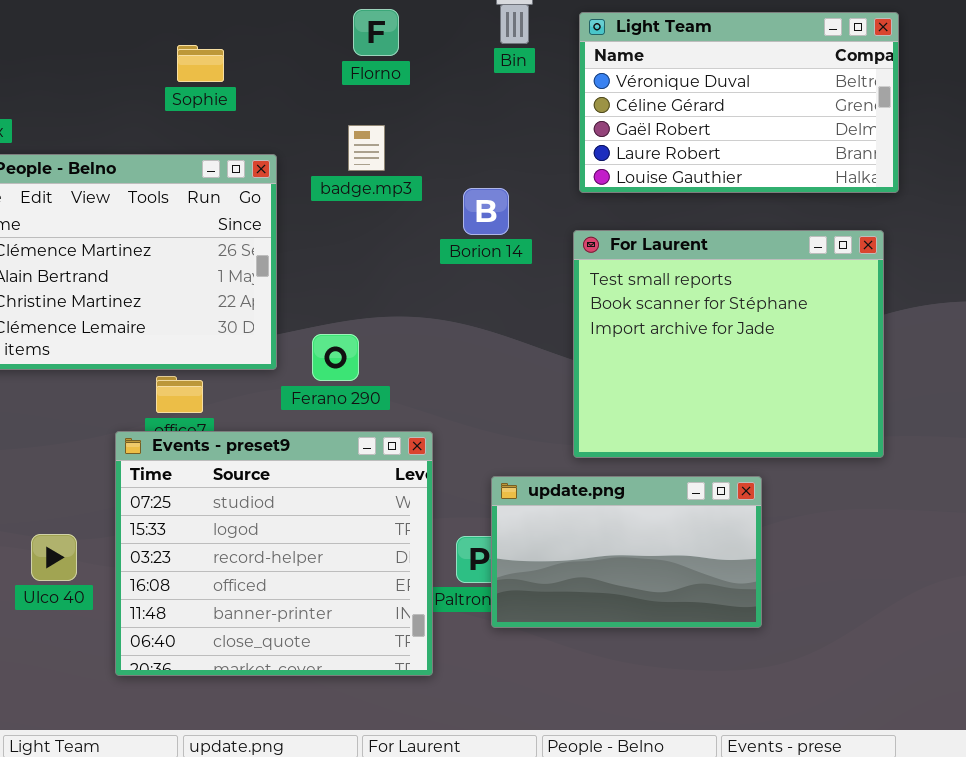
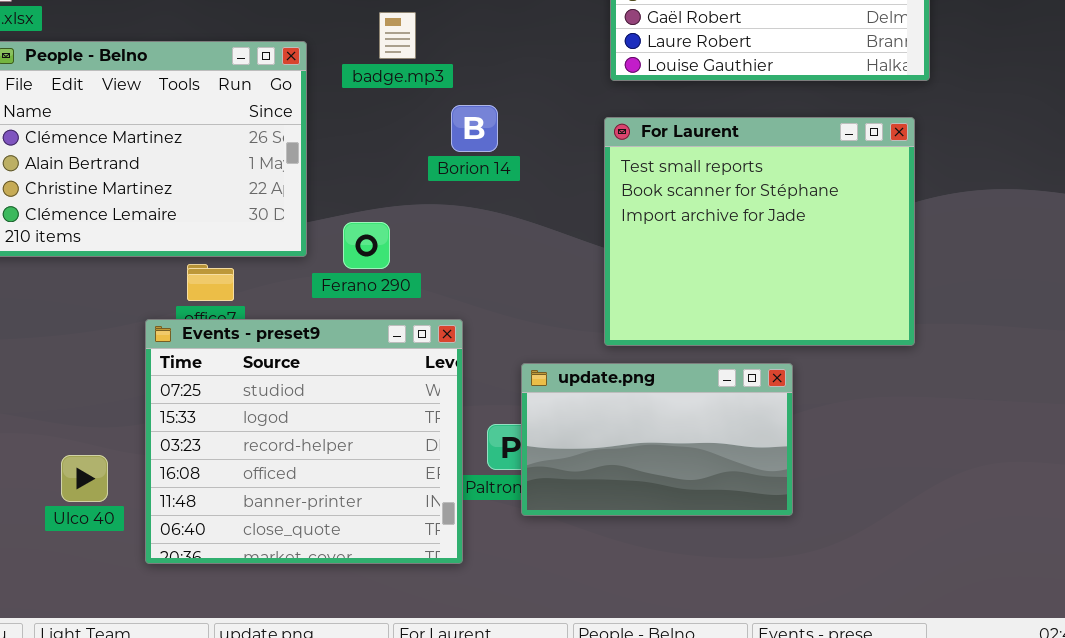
Borion 14: [463,188,509,235] -> [451,105,498,152], moved
Ulco 40: [31,534,77,581] -> [61,455,108,502], moved

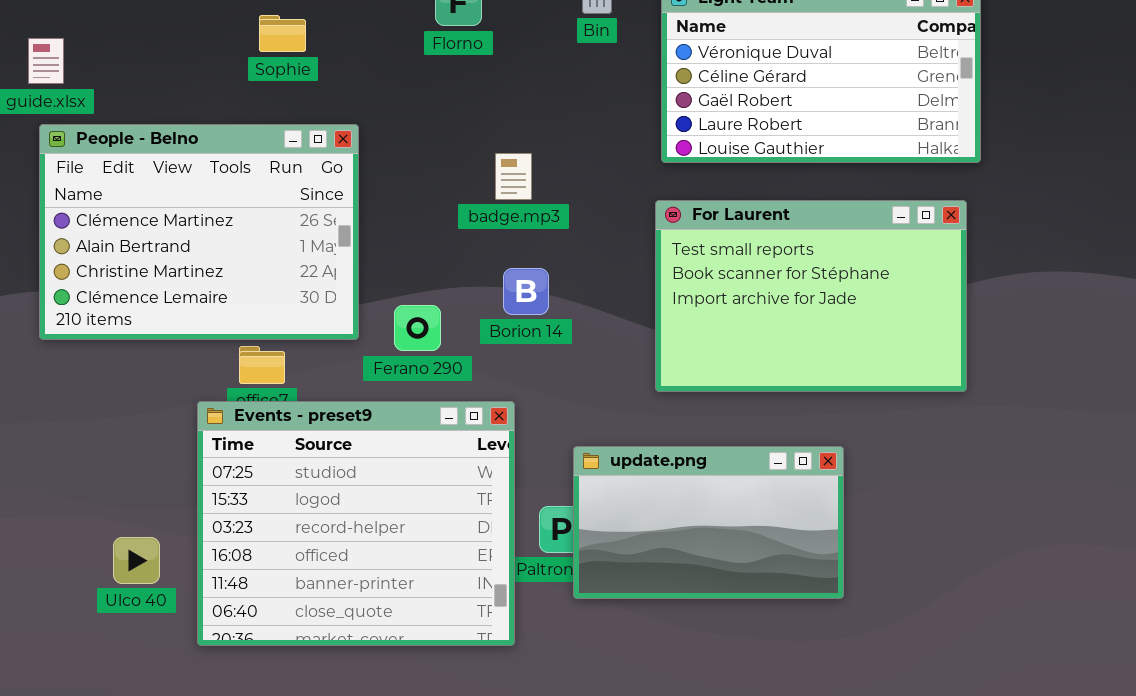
badge.mp3: [379,12,416,59] -> [495,153,532,200], moved
Borion 14: [451,105,498,152] -> [503,268,549,315], moved
For Laurent: [604,117,915,346] -> [655,200,967,392], resized

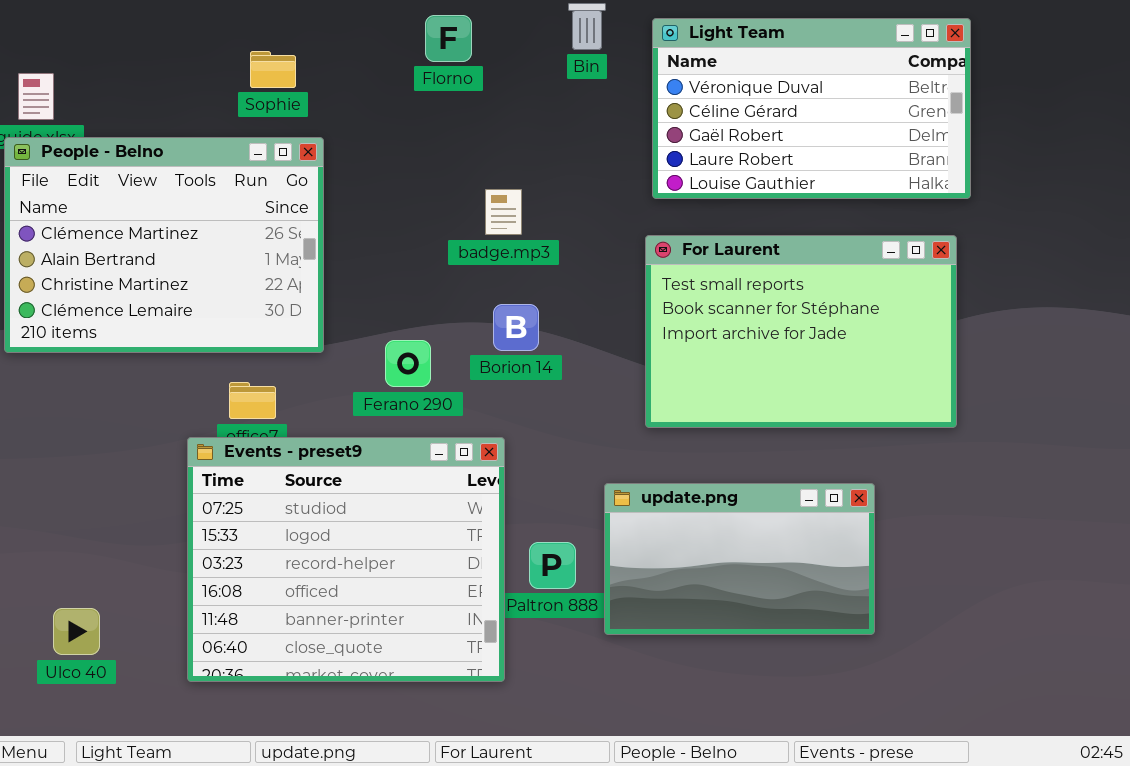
People - Belno: [39,124,359,340] -> [4,137,324,353], moved
update.png: [573,446,844,599] -> [604,483,875,635], moved
Ulco 40: [113,537,160,584] -> [53,608,100,655], moved

